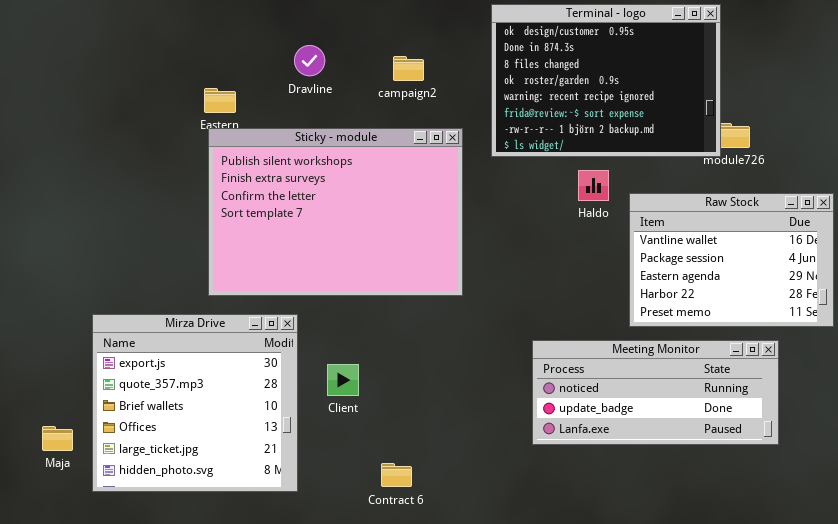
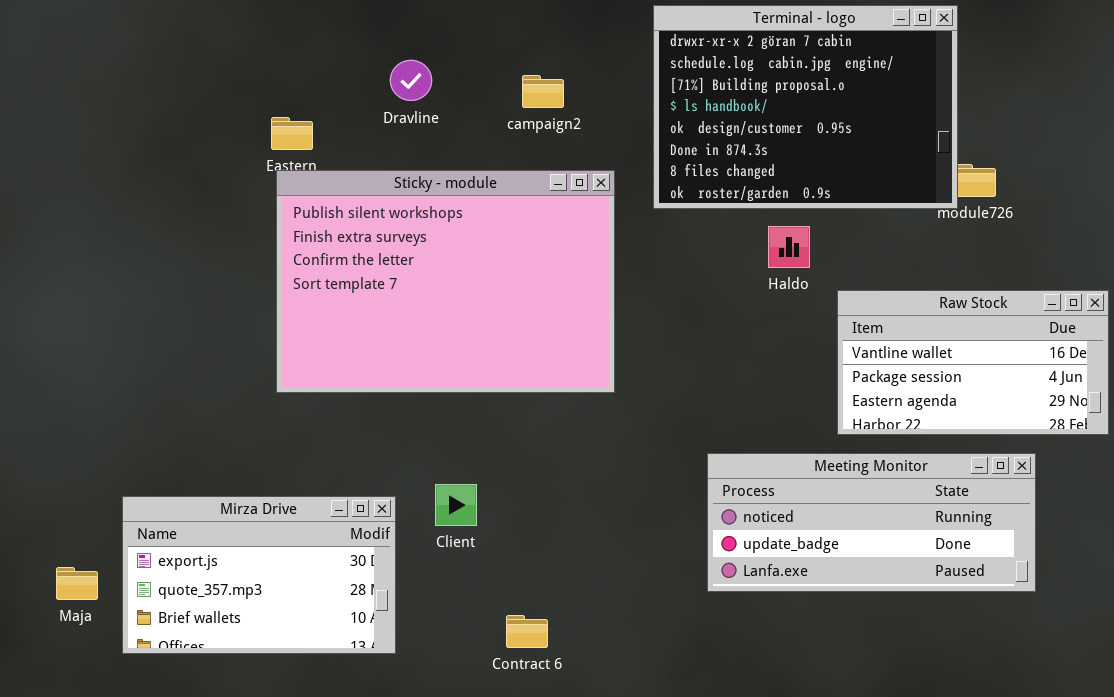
Terminal - logo: [491,4,721,157] -> [653,5,958,209], scrolled up 4 rows
Raw Stock: [629,193,834,327] -> [837,290,1109,435], resized
Mirza Drive: [92,314,298,492] -> [122,496,396,654], resized

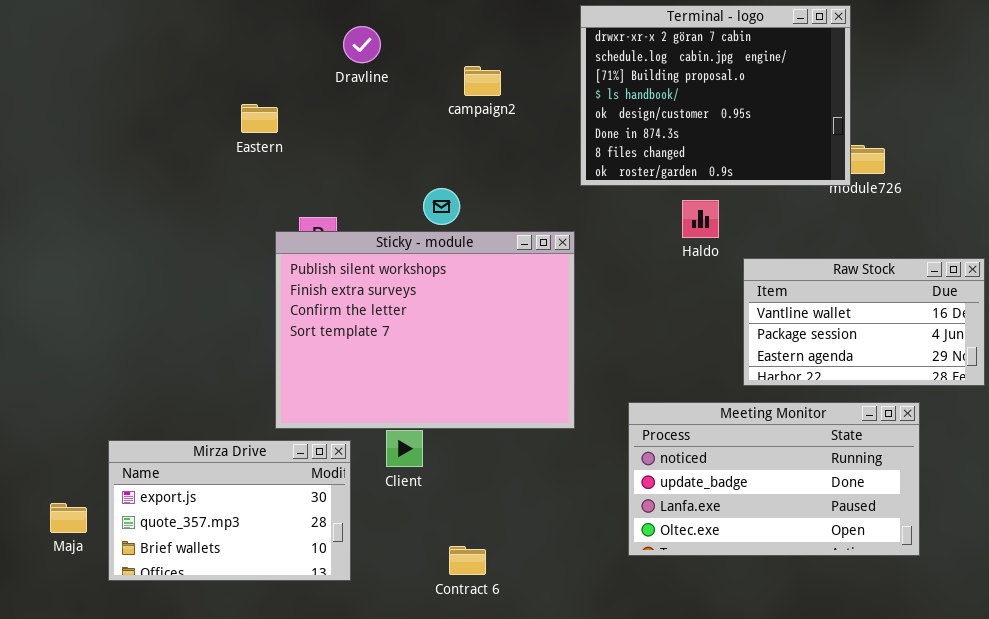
Dravline: [390,60,432,101] -> [343,26,381,63], moved
Sticky - module: [276,170,615,393] -> [275,231,575,429], moved
Meeting Monitor: [707,453,1036,592] -> [628,402,920,556], resized

